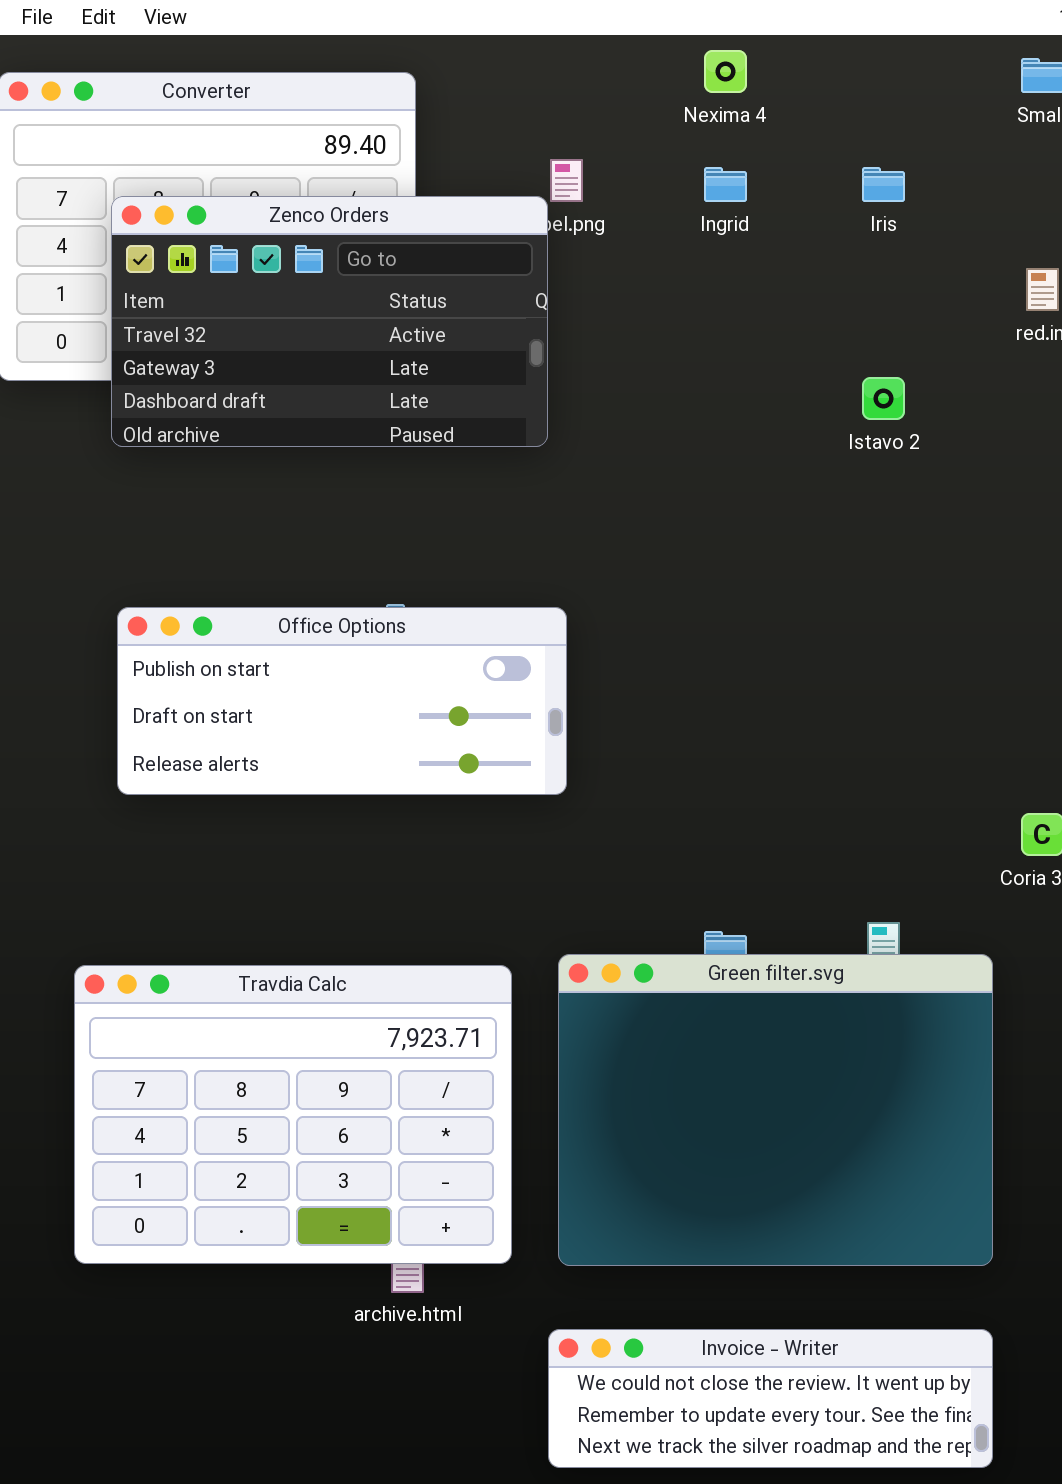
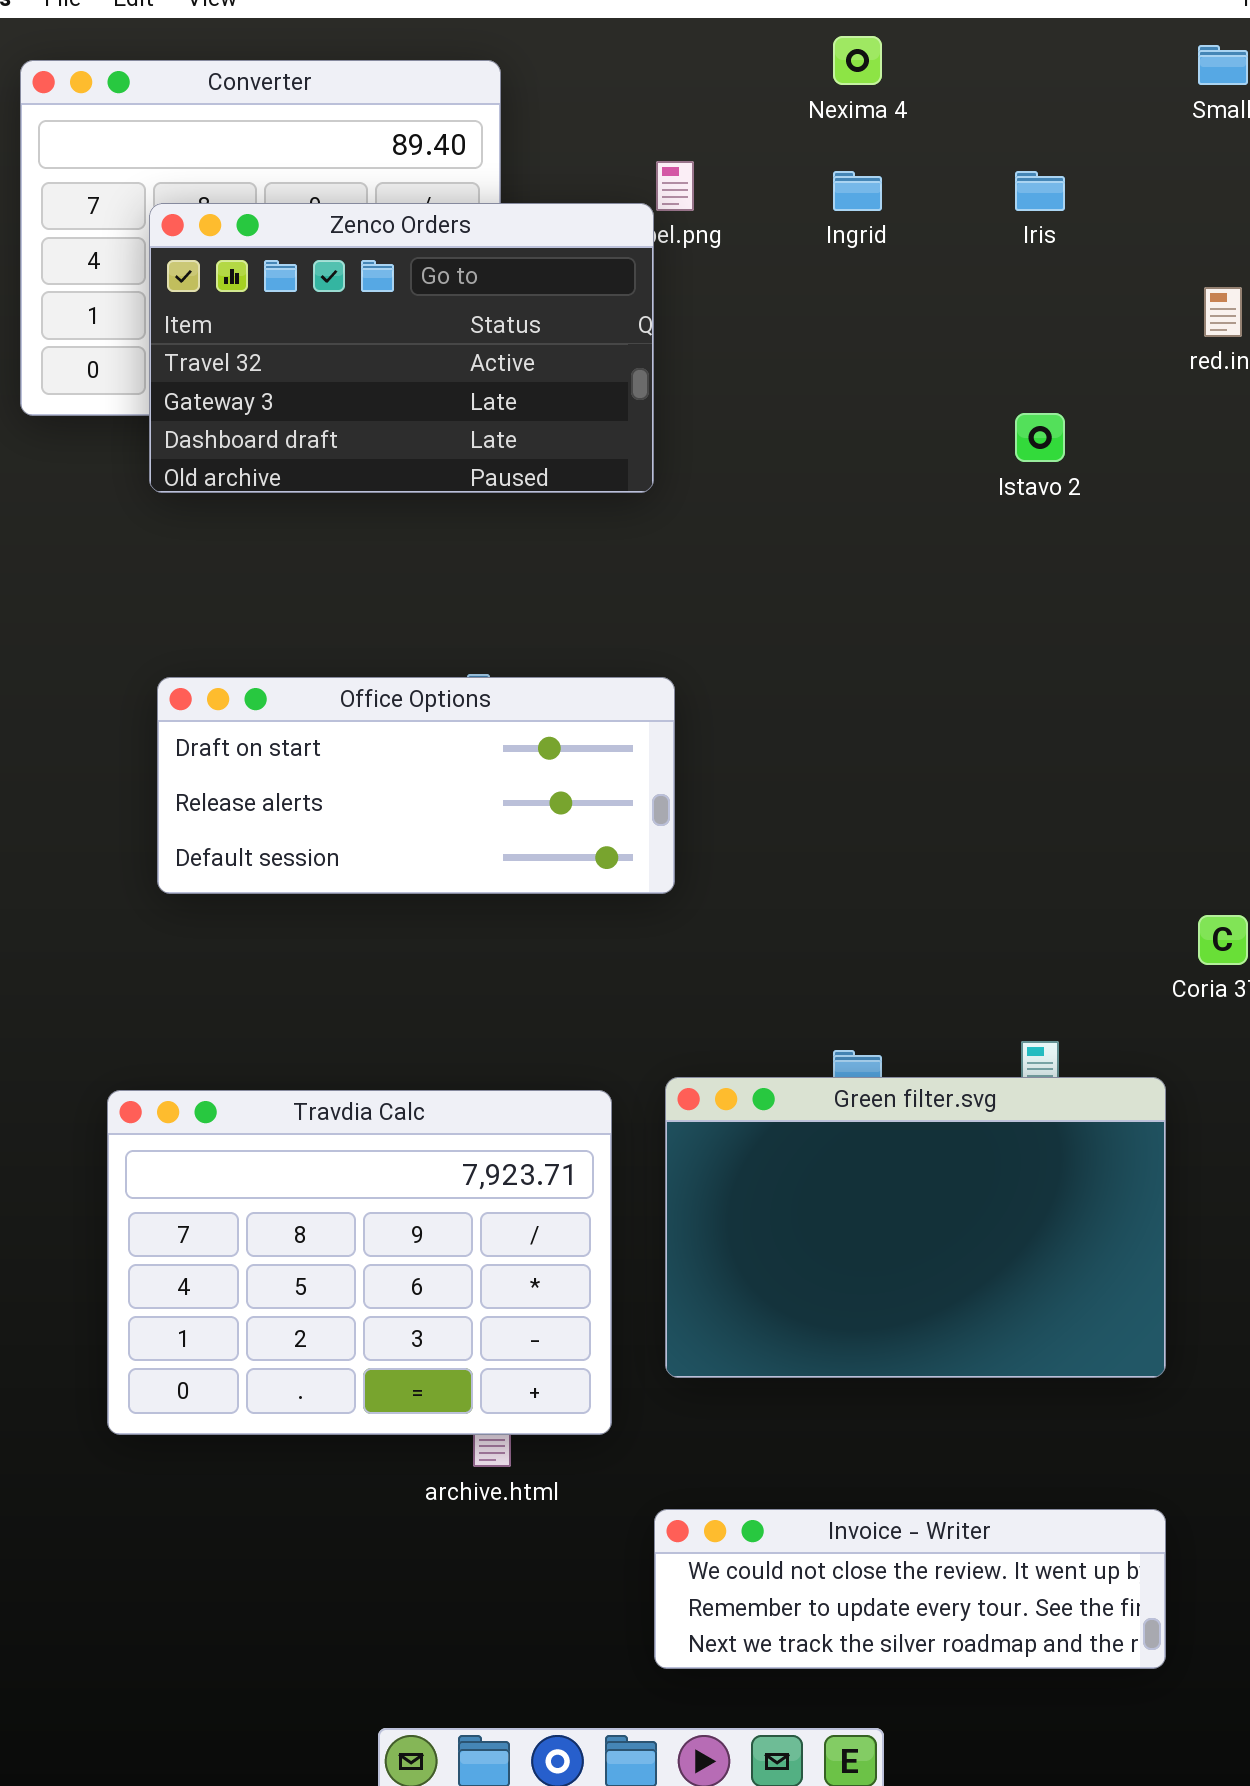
Office Options: [117,607,567,795] -> [157,677,675,894], scrolled down 1 row
Green filter.svg: [558,954,993,1266] -> [665,1077,1166,1378], resized

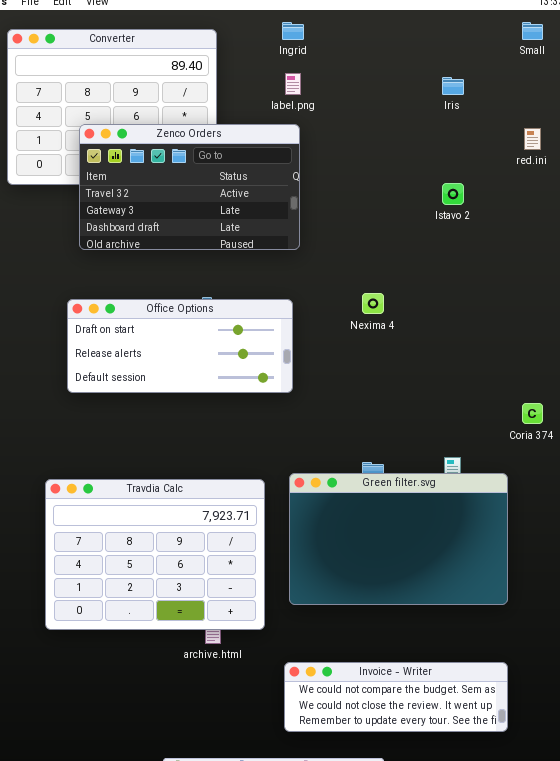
Nexima 4: [833,36,882,85] -> [362,293,384,314], moved
Ingrid: [833,171,882,211] -> [282,22,304,40], moved
Zenco Orders: [149,203,654,493] -> [79,124,300,250], moved
Invoice - Writer: [654,1509,1166,1669] -> [284,662,508,732], scrolled up 1 row

